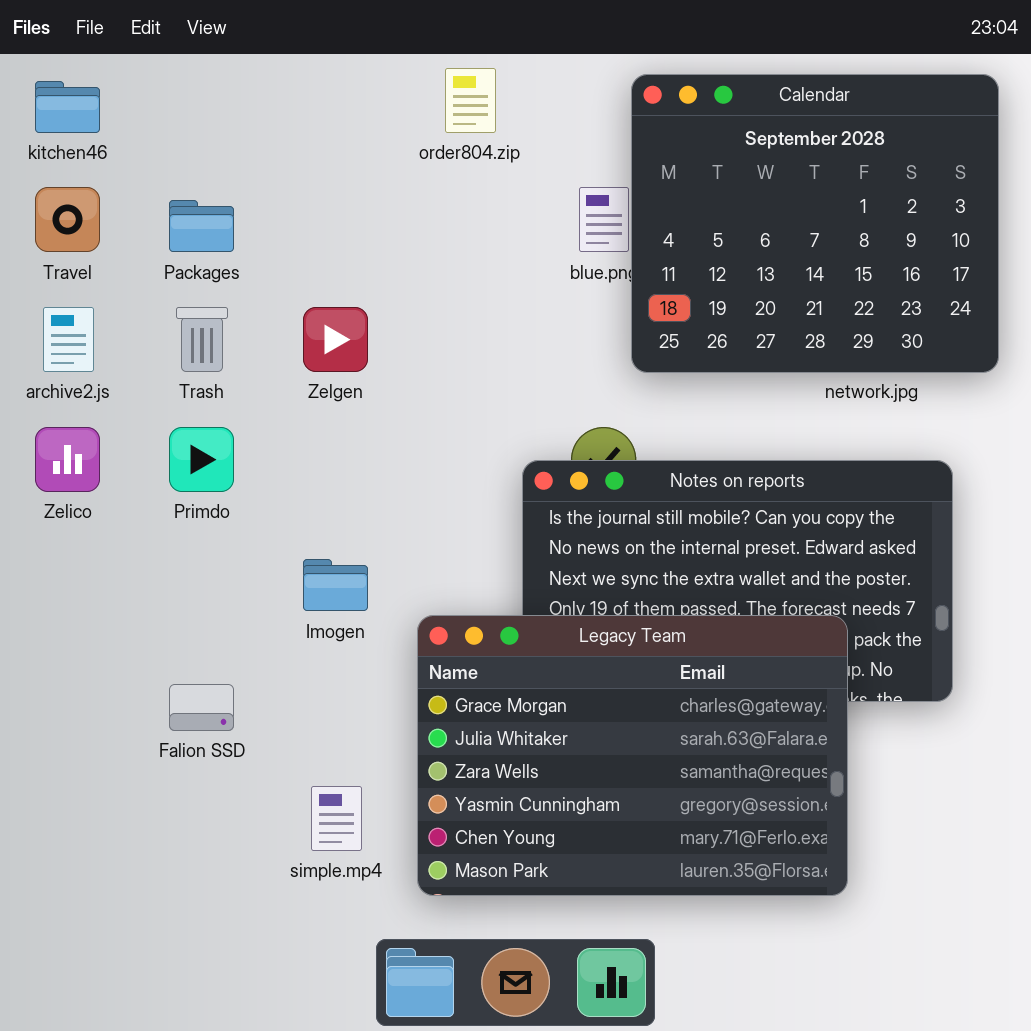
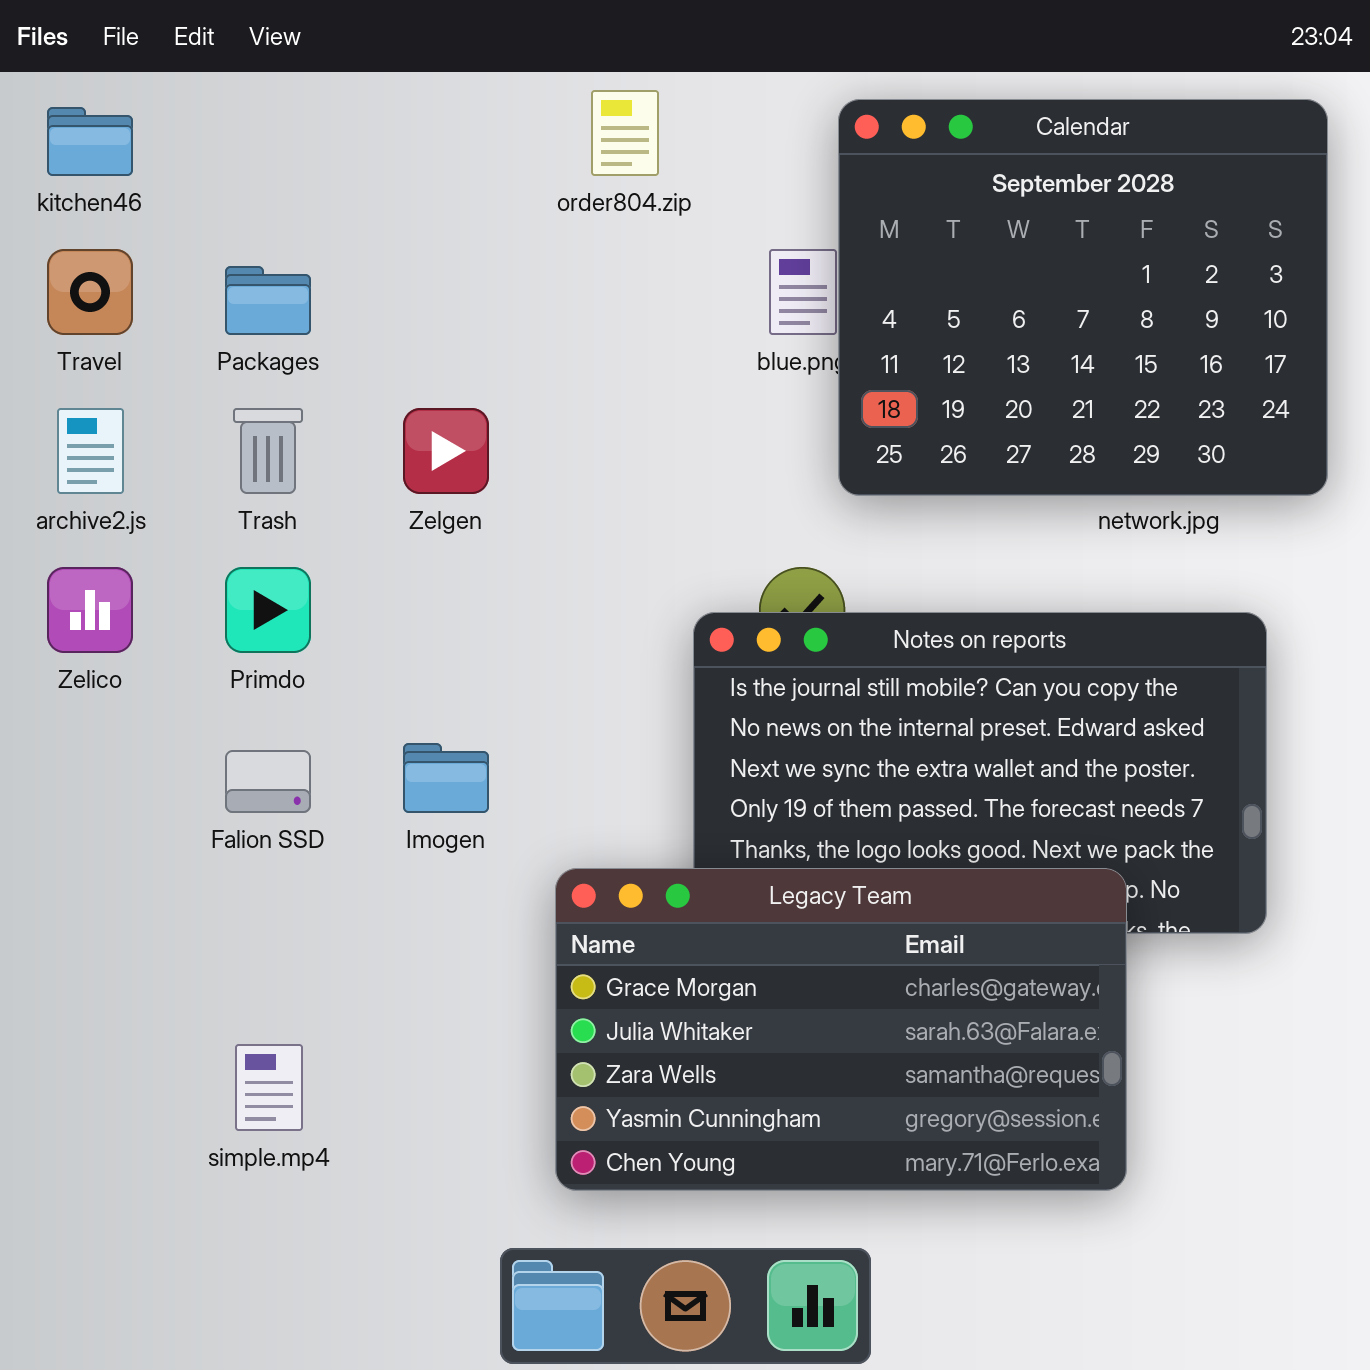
Legacy Team: [417,615,848,896] -> [555,868,1127,1191], resized
Falion SSD: [169,684,234,731] -> [225,750,311,813], moved
simple.mp4: [311,786,362,851] -> [235,1044,303,1131], moved

